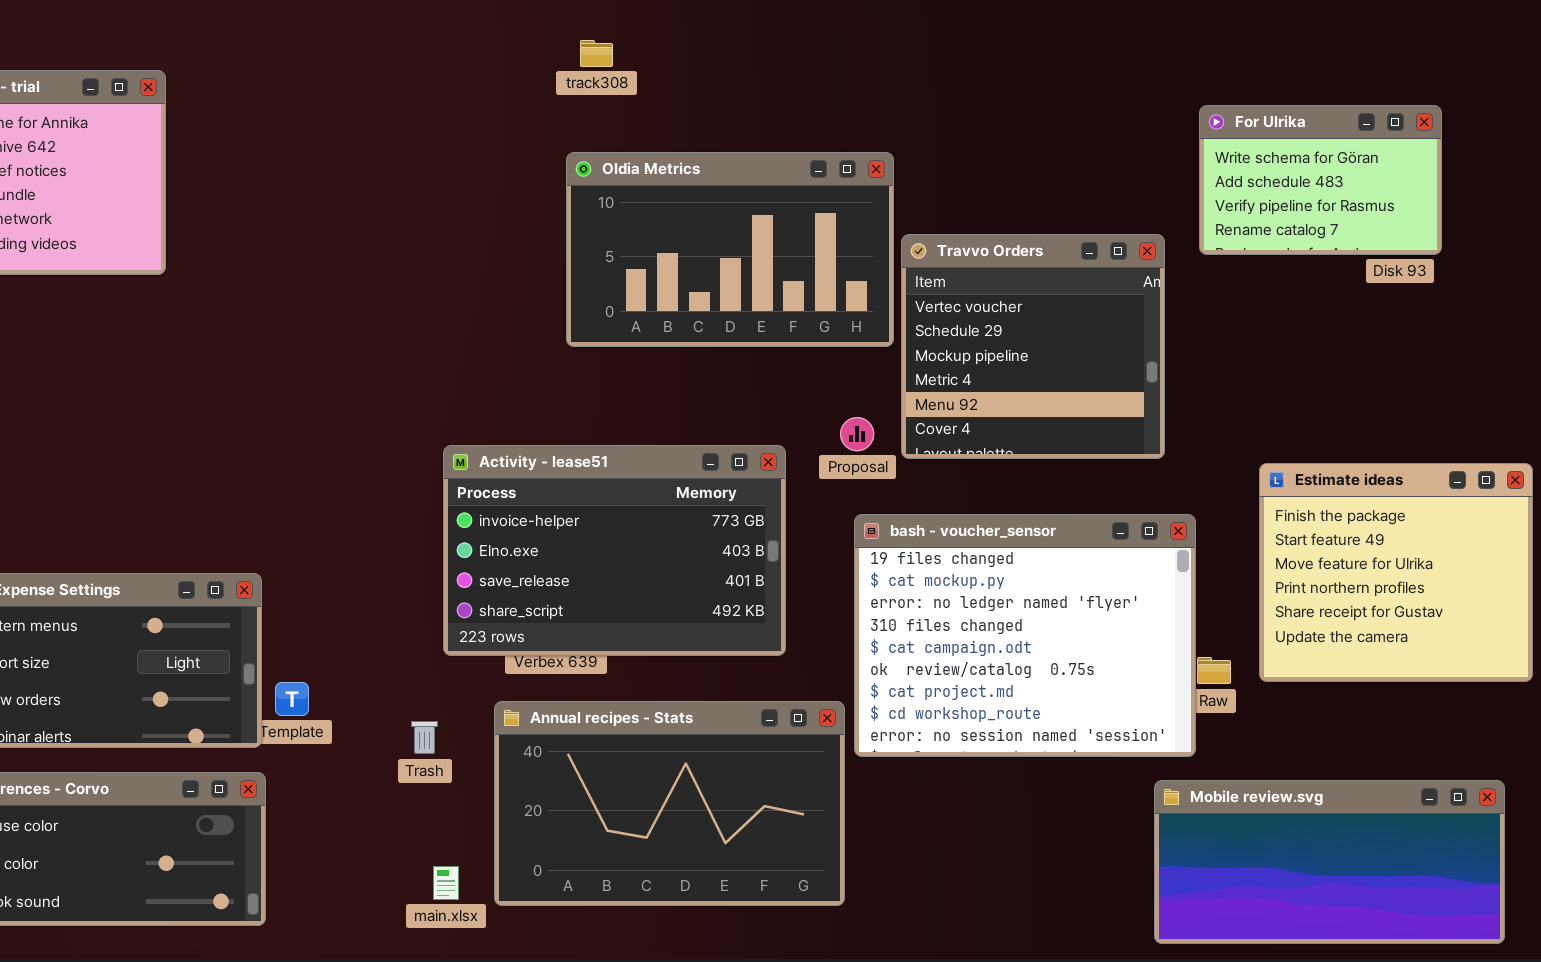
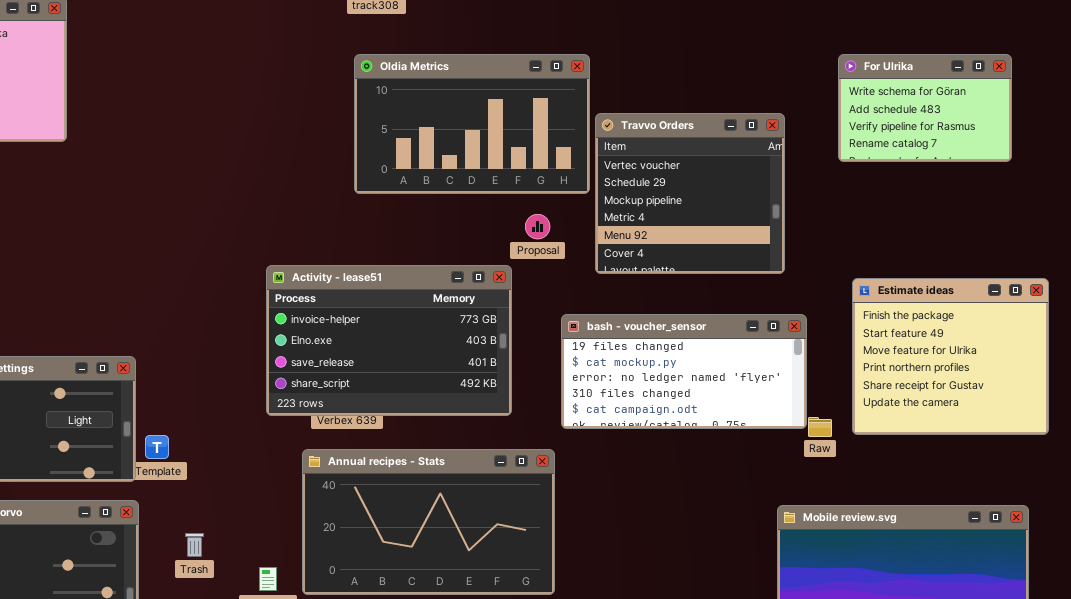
For Ulrika: [1199,105,1442,255] -> [838,54,1012,162], moved
Proposal: [840,417,874,451] -> [525,214,550,239], moved
bash - voucher_sensor: [854,514,1196,757] -> [561,314,807,429], resized
Trash: [411,721,438,754] -> [185,533,204,557], moved

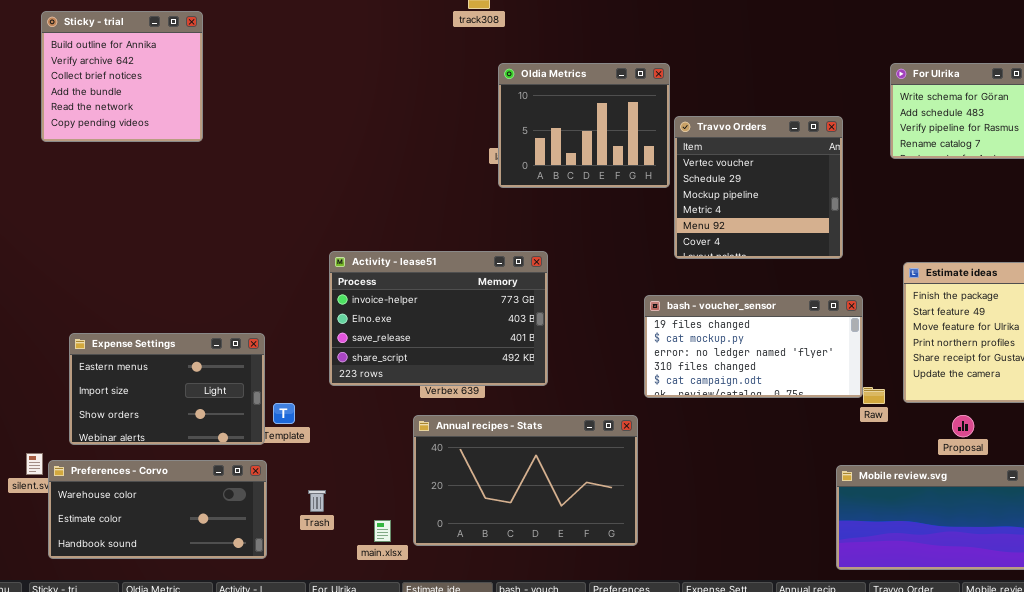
Oldia Metrics: [354,54,590,194] -> [498,63,670,188], resized
Proposal: [525,214,550,239] -> [952,415,974,437], moved
Activity - lease51: [266,265,512,416] -> [329,251,548,386], moved

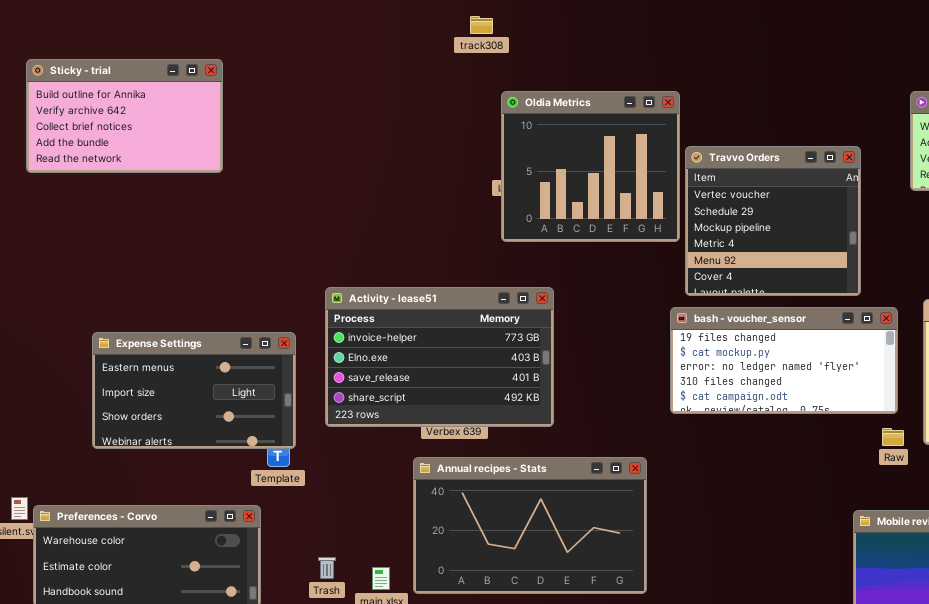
Sticky - trial: [41,11,203,142] -> [26,59,223,173], resized
Oldia Metrics: [498,63,670,188] -> [501,91,680,242], resized
bash - voucher_sensor: [644,295,863,398] -> [670,307,898,414], moved
Expense Settings: [69,333,265,445] -> [92,332,296,449], moved
Trash: [308,490,326,512] -> [318,557,336,579], moved

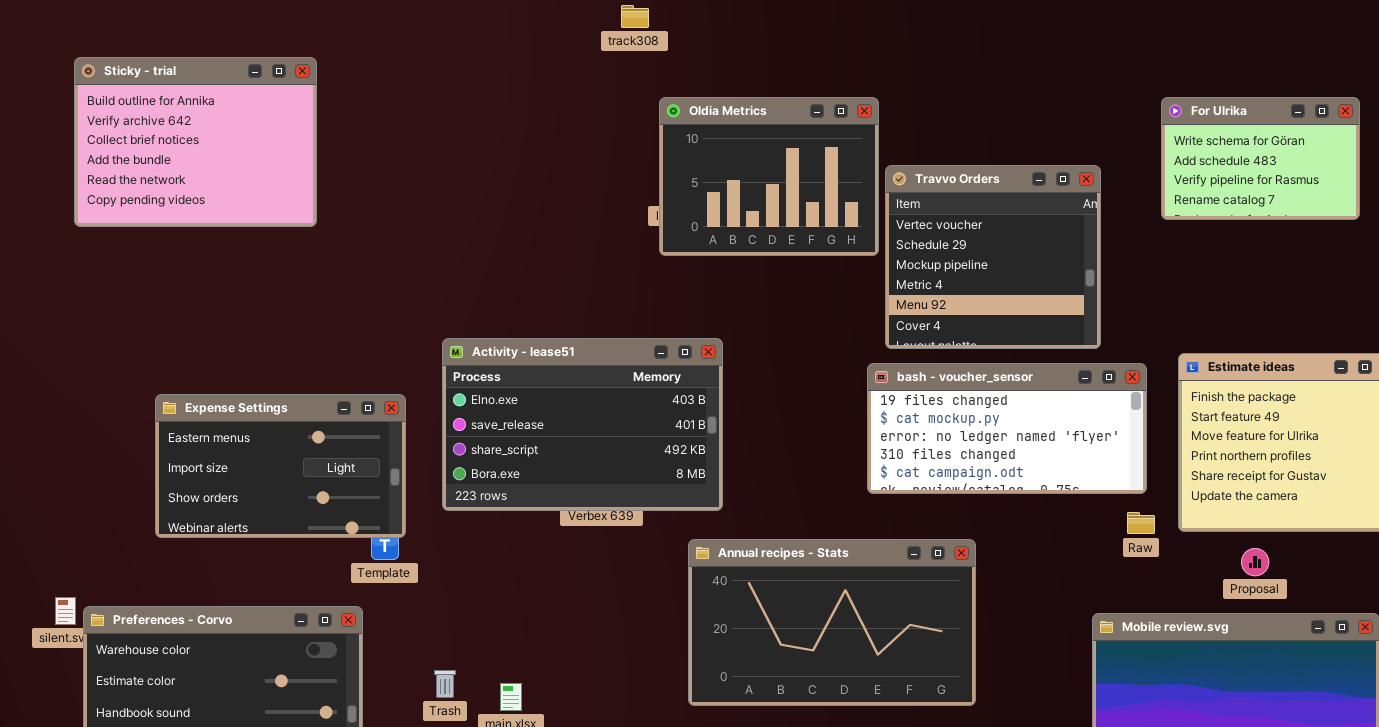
Sticky - trial: [26,59,223,173] -> [74,57,317,227], resized
Oldia Metrics: [501,91,680,242] -> [659,97,879,256], resized
Activity - lease51: [325,287,554,427] -> [442,338,723,511], scrolled down 1 row
Annual recipes - Stats: [413,457,647,594] -> [688,539,976,706], moved

